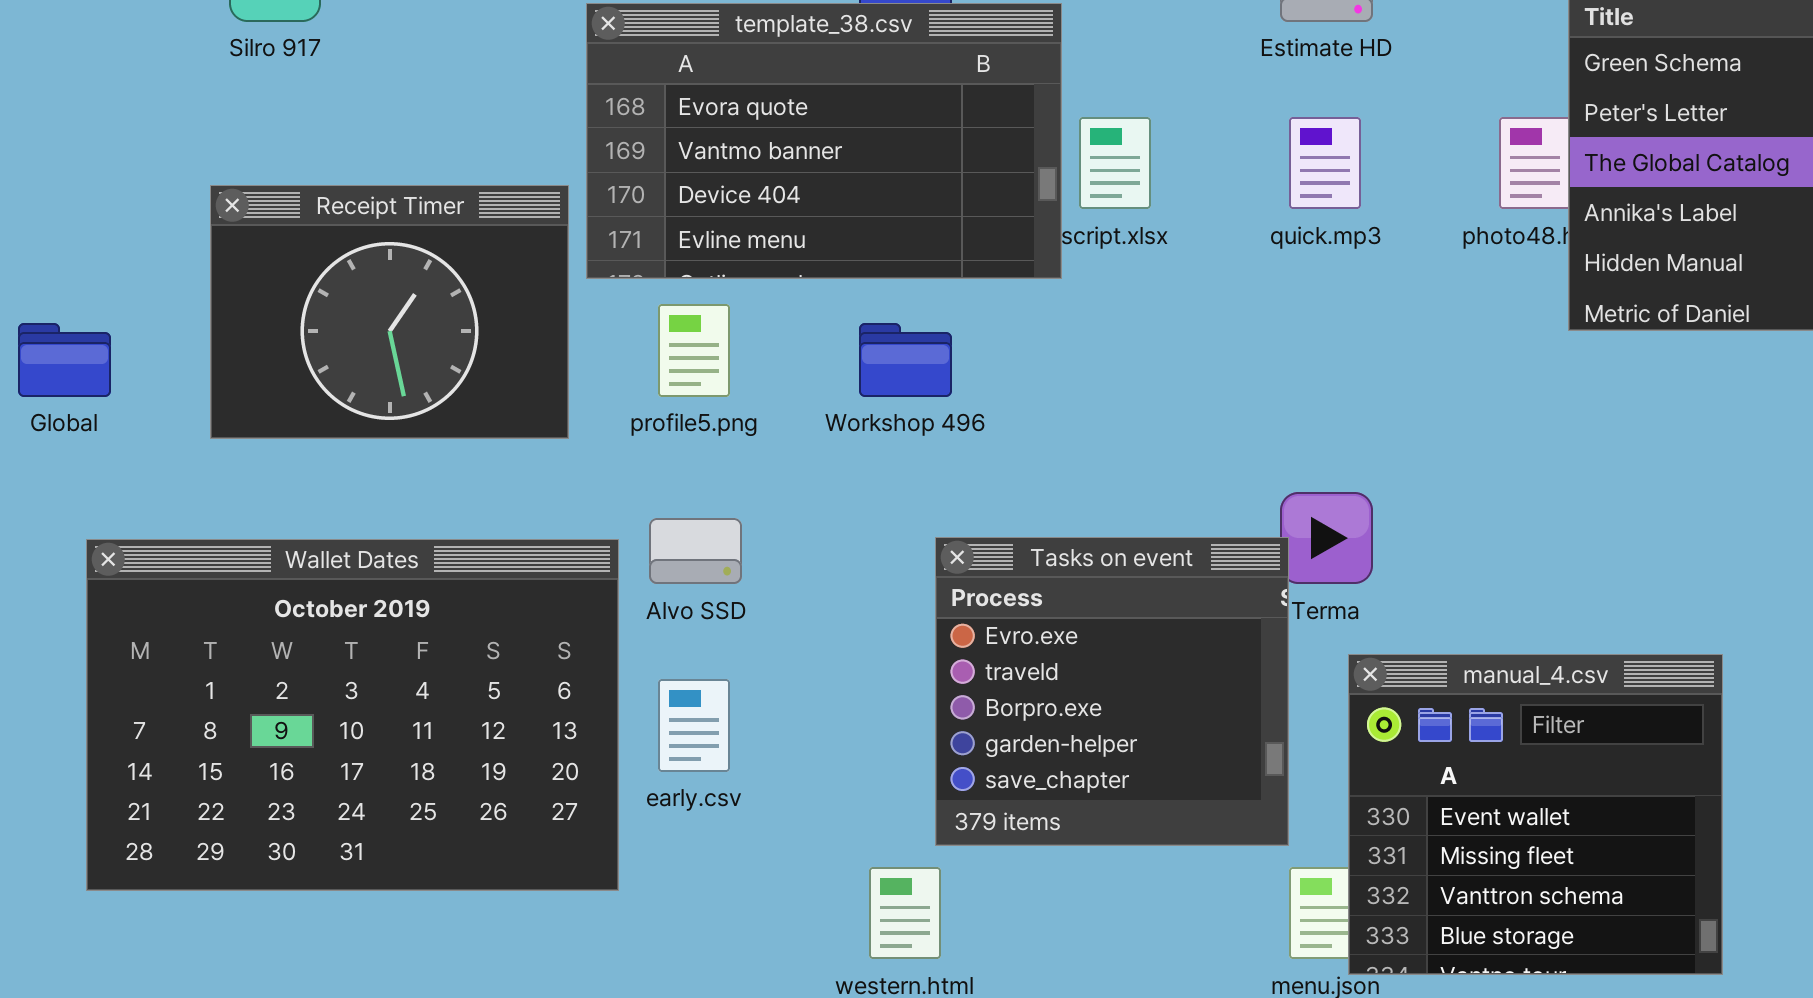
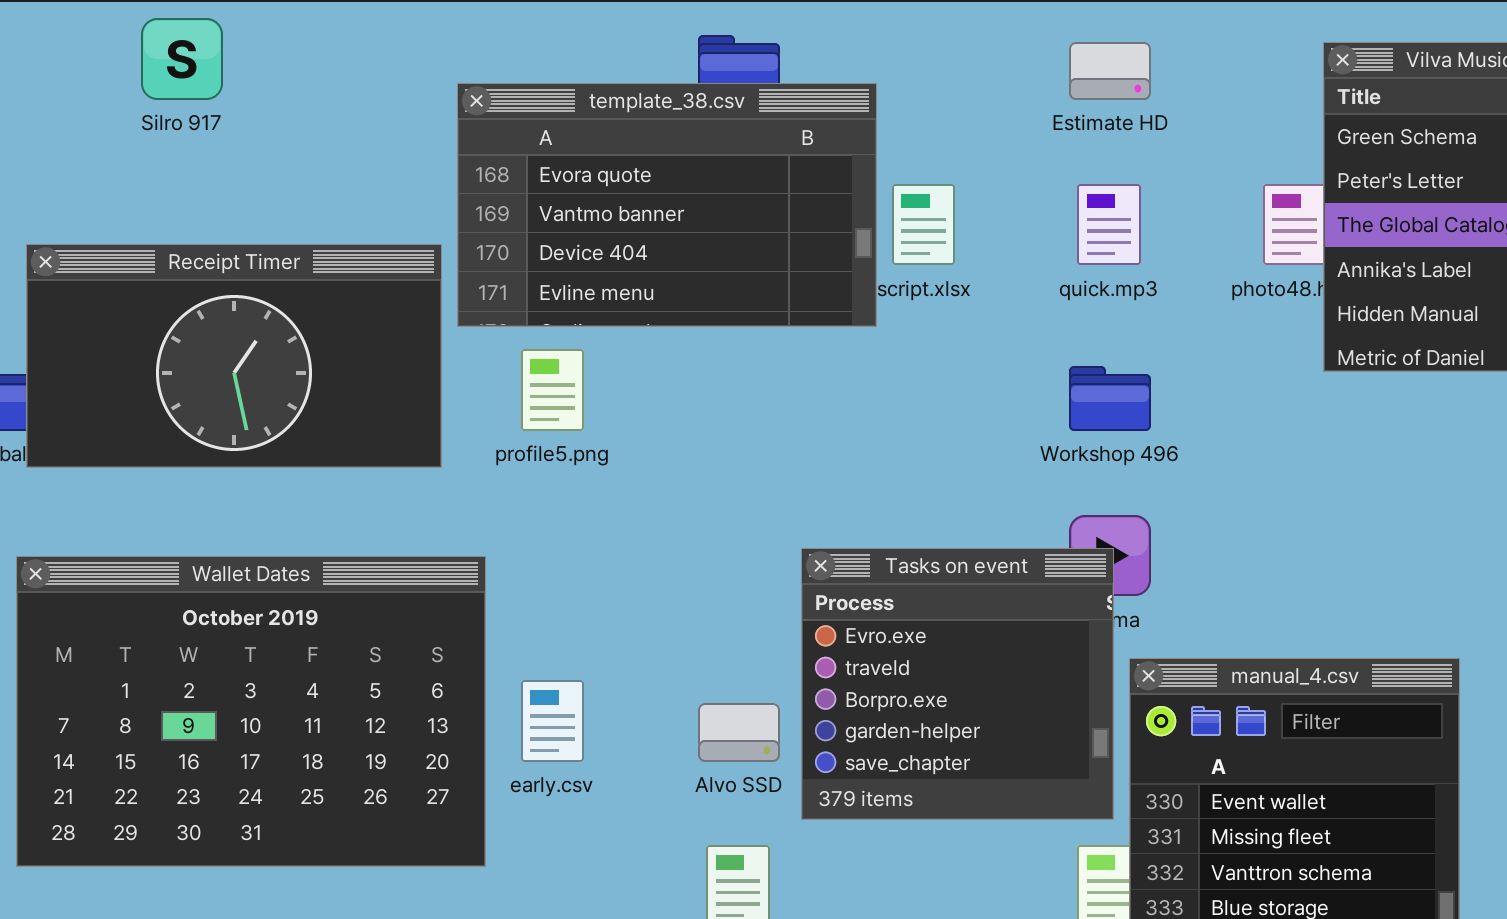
Receipt Timer: [210,185,569,439] -> [26,244,442,468], resized
Workshop 496: [859,323,952,397] -> [1069,366,1151,431], moved
Alvo SSD: [649,518,742,584] -> [698,703,780,762], moved
Tasks on event: [935,537,1289,846] -> [801,548,1114,820], moved

